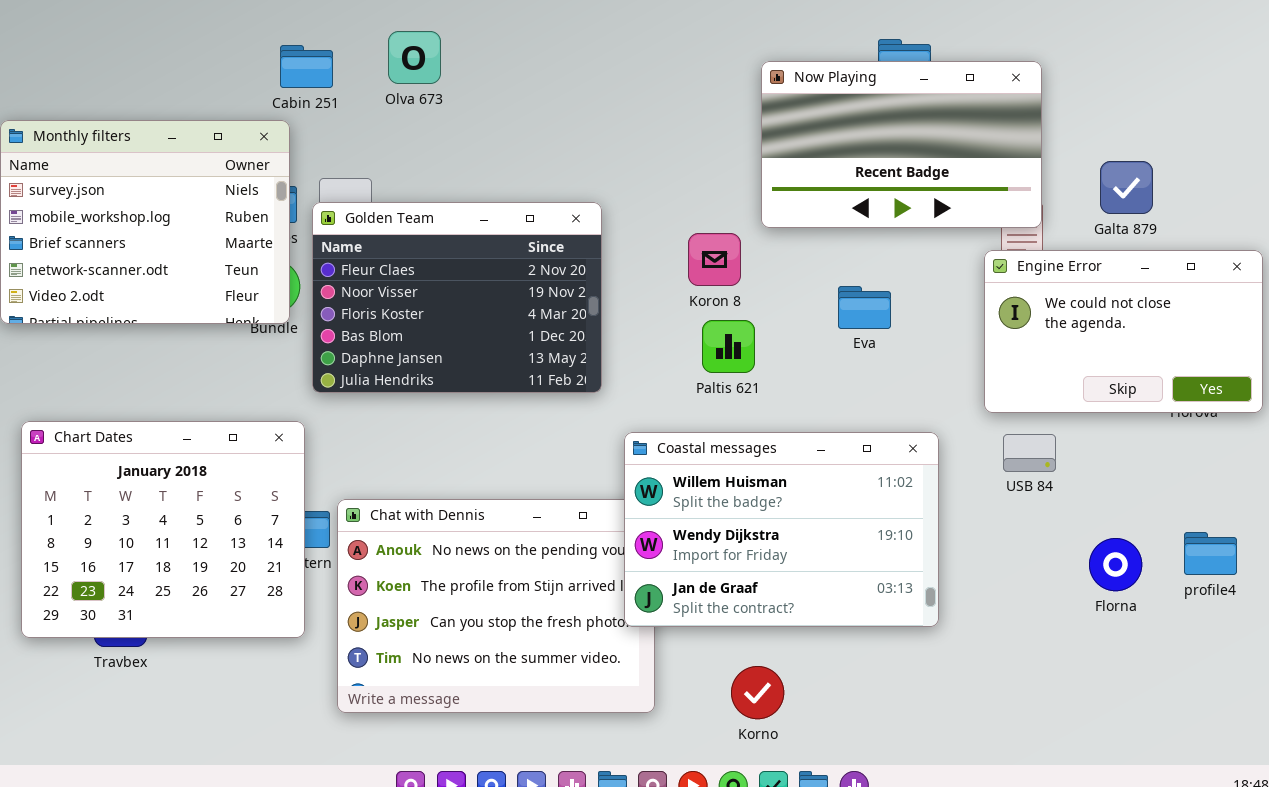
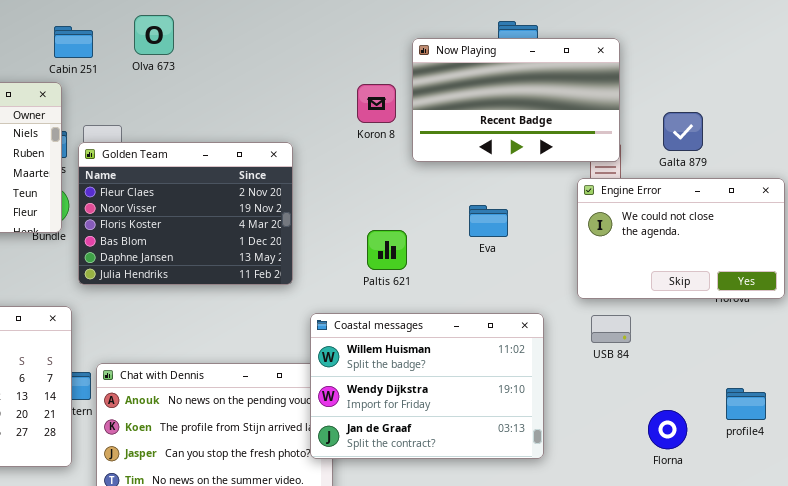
Koron 8: [688,233,741,286] -> [357,84,396,123], moved
Florna: [1089,538,1142,591] -> [648,410,687,449], moved

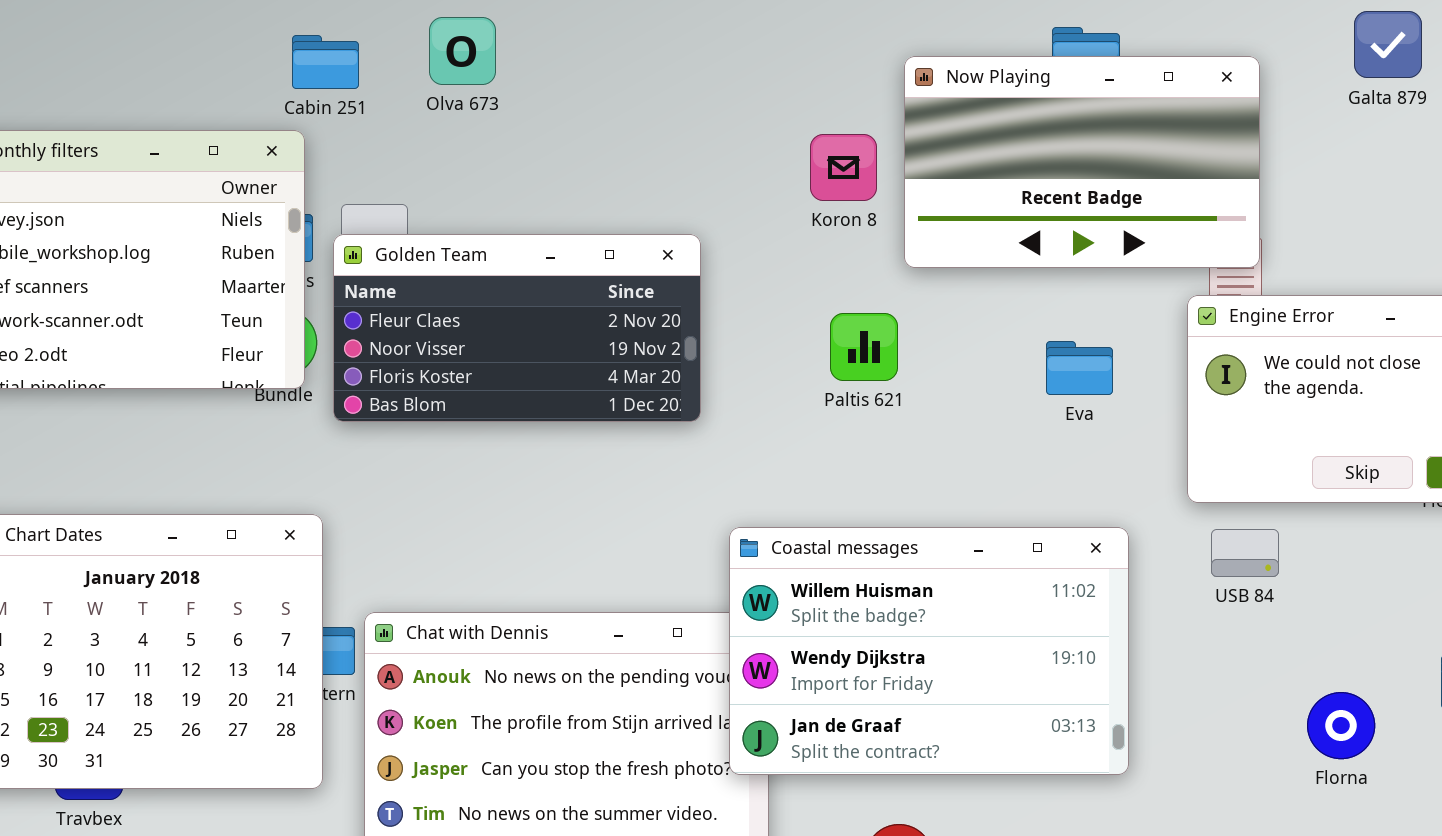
Galta 879: [663,112,703,151] -> [1354,11,1422,78], moved
Golden Team: [78,142,293,285] -> [333,234,701,422], resized
Eva: [469,205,508,237] -> [1046,341,1113,395], moved
Paltis 621: [367,230,407,270] -> [830,313,898,381], moved

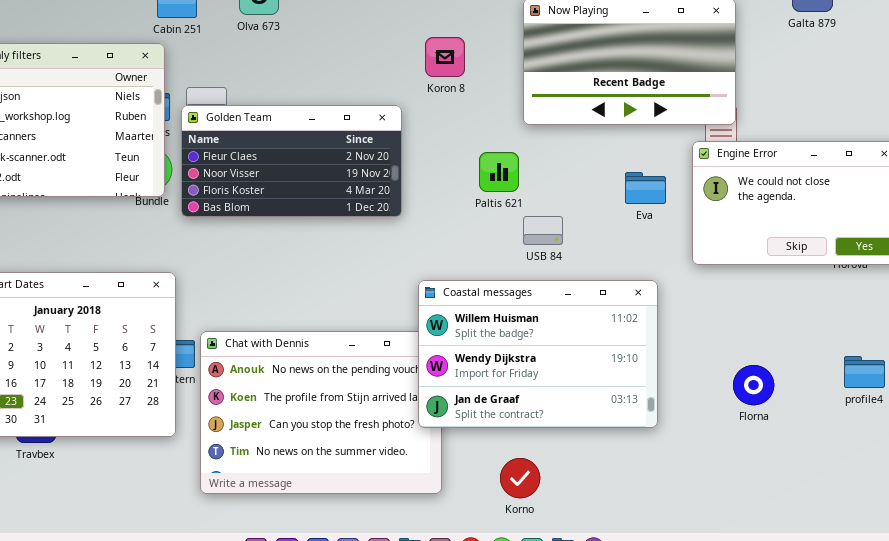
Koron 8: [810,134,877,201] -> [425,37,465,77], moved
Eva: [1046,341,1113,395] -> [625,172,666,204], moved
USB 84: [1211,529,1279,577] -> [523,216,563,245], moved
Florna: [1307,692,1375,759] -> [733,365,774,405], moved

